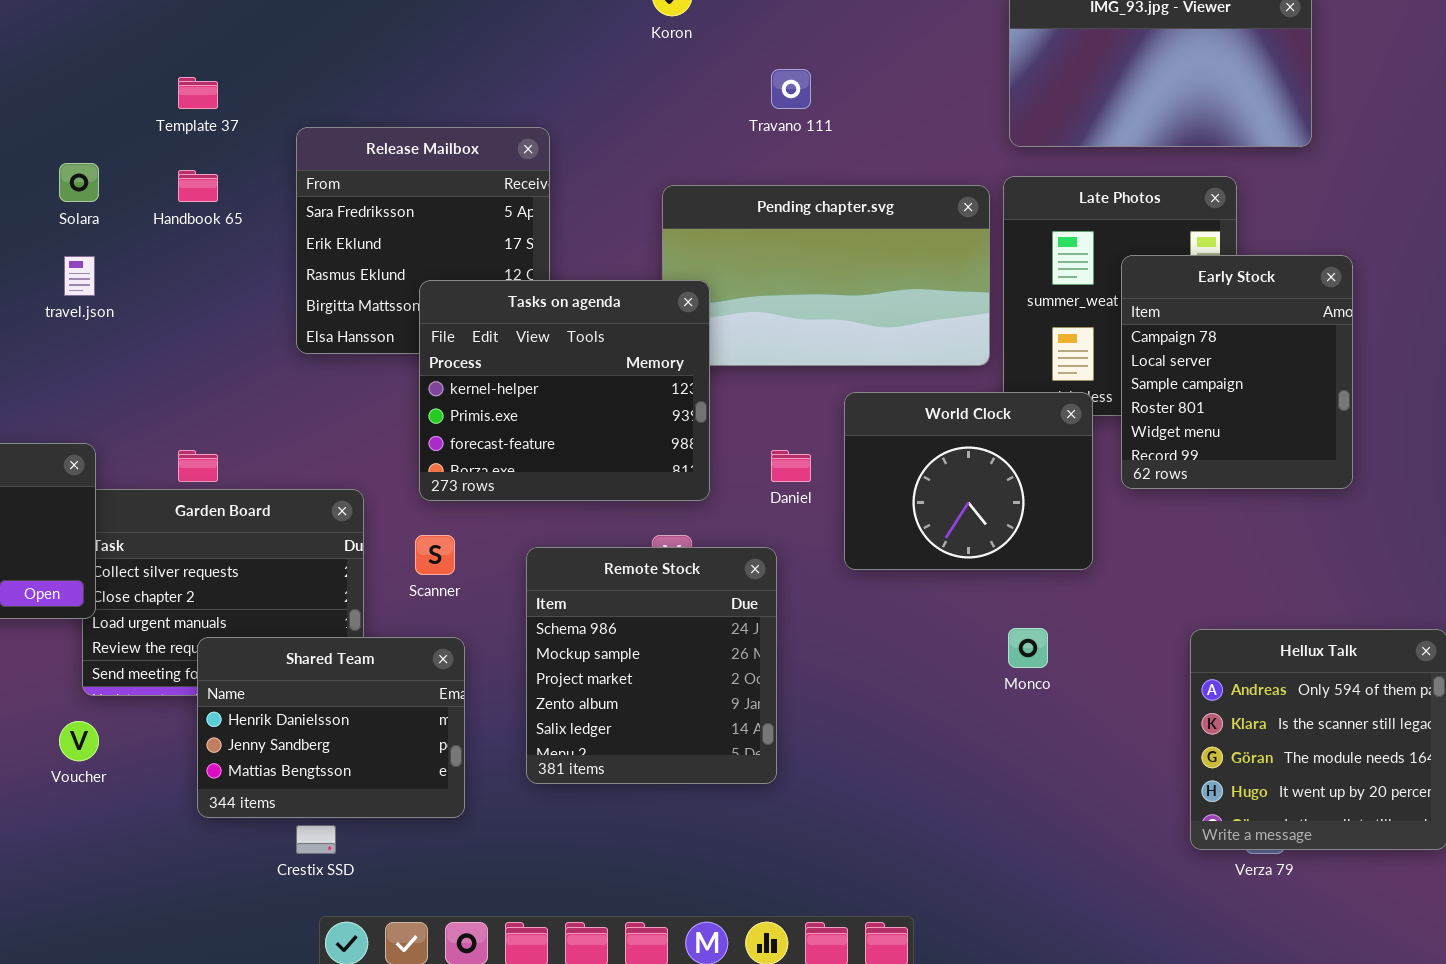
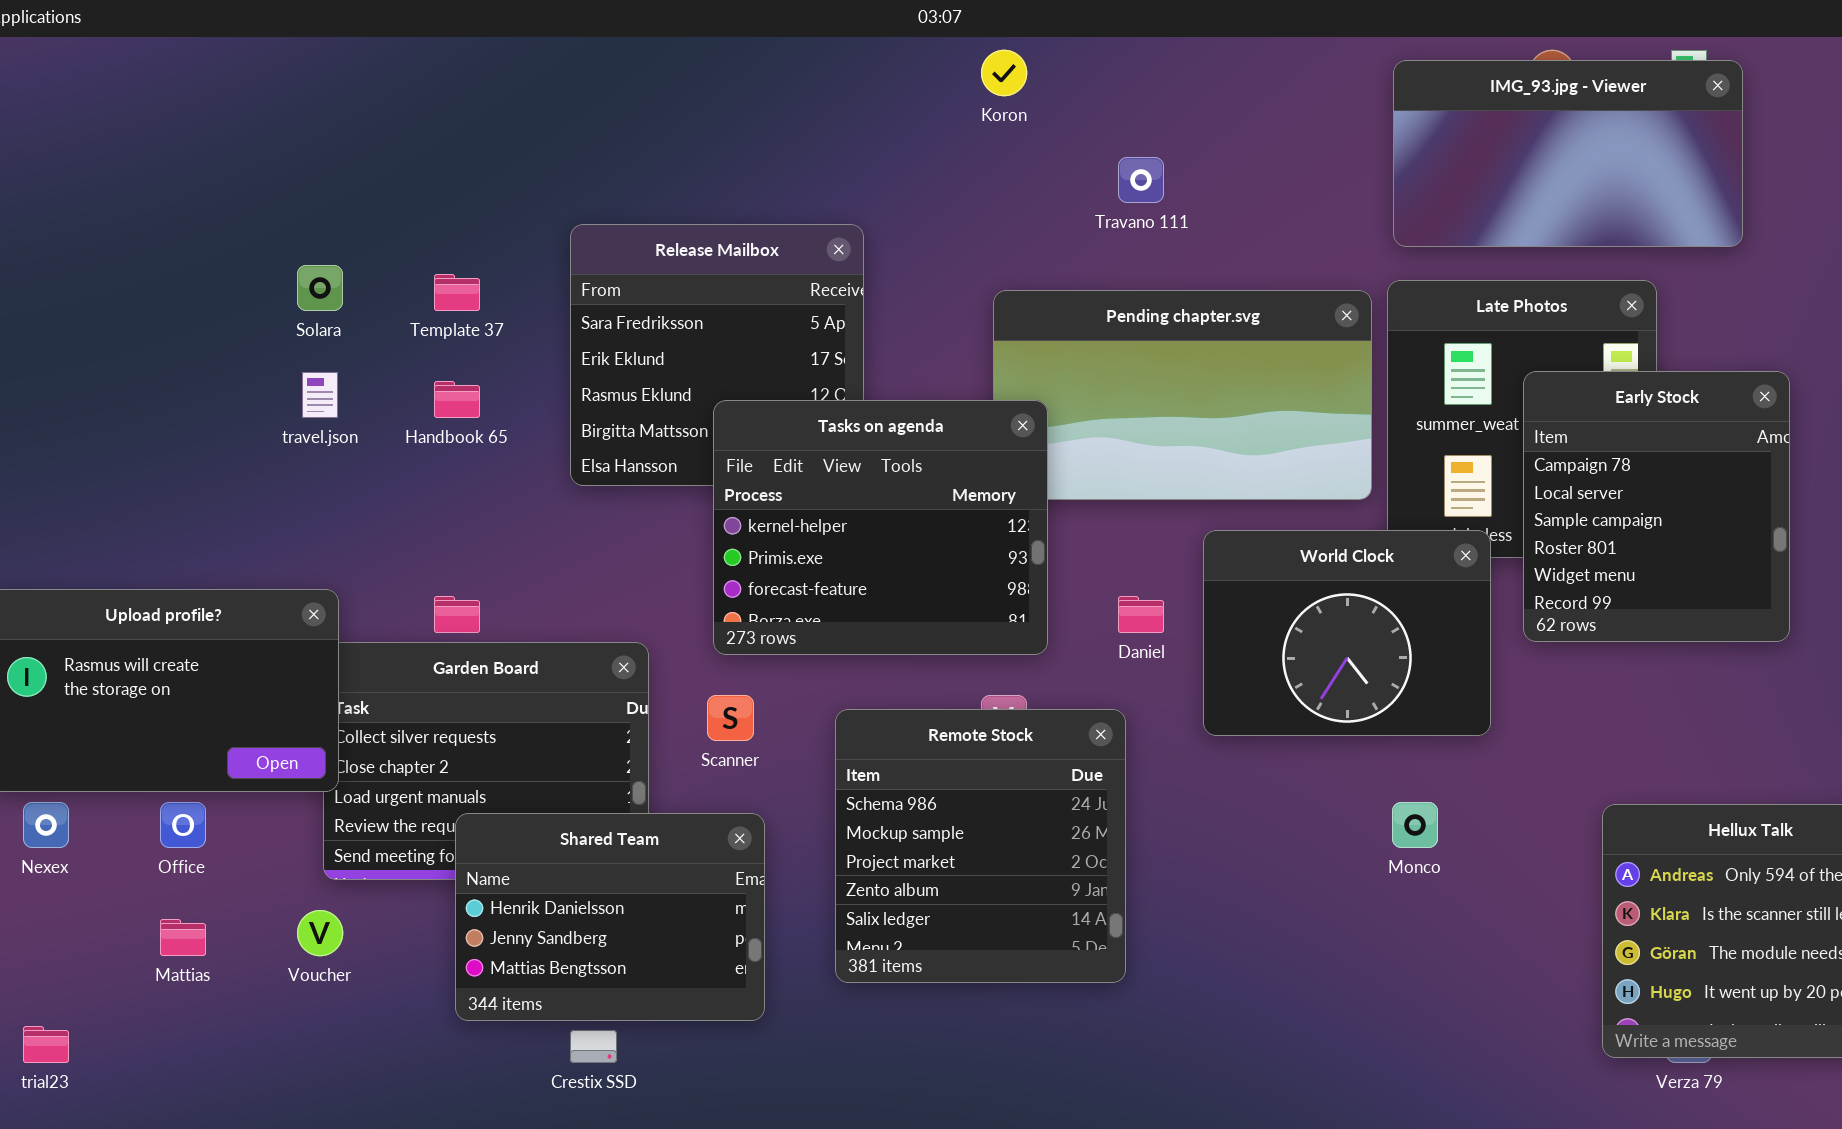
Template 37: [178,77,218,109] -> [434,274,480,311], moved
Handbook 65: [178,170,218,202] -> [434,381,480,418], moved

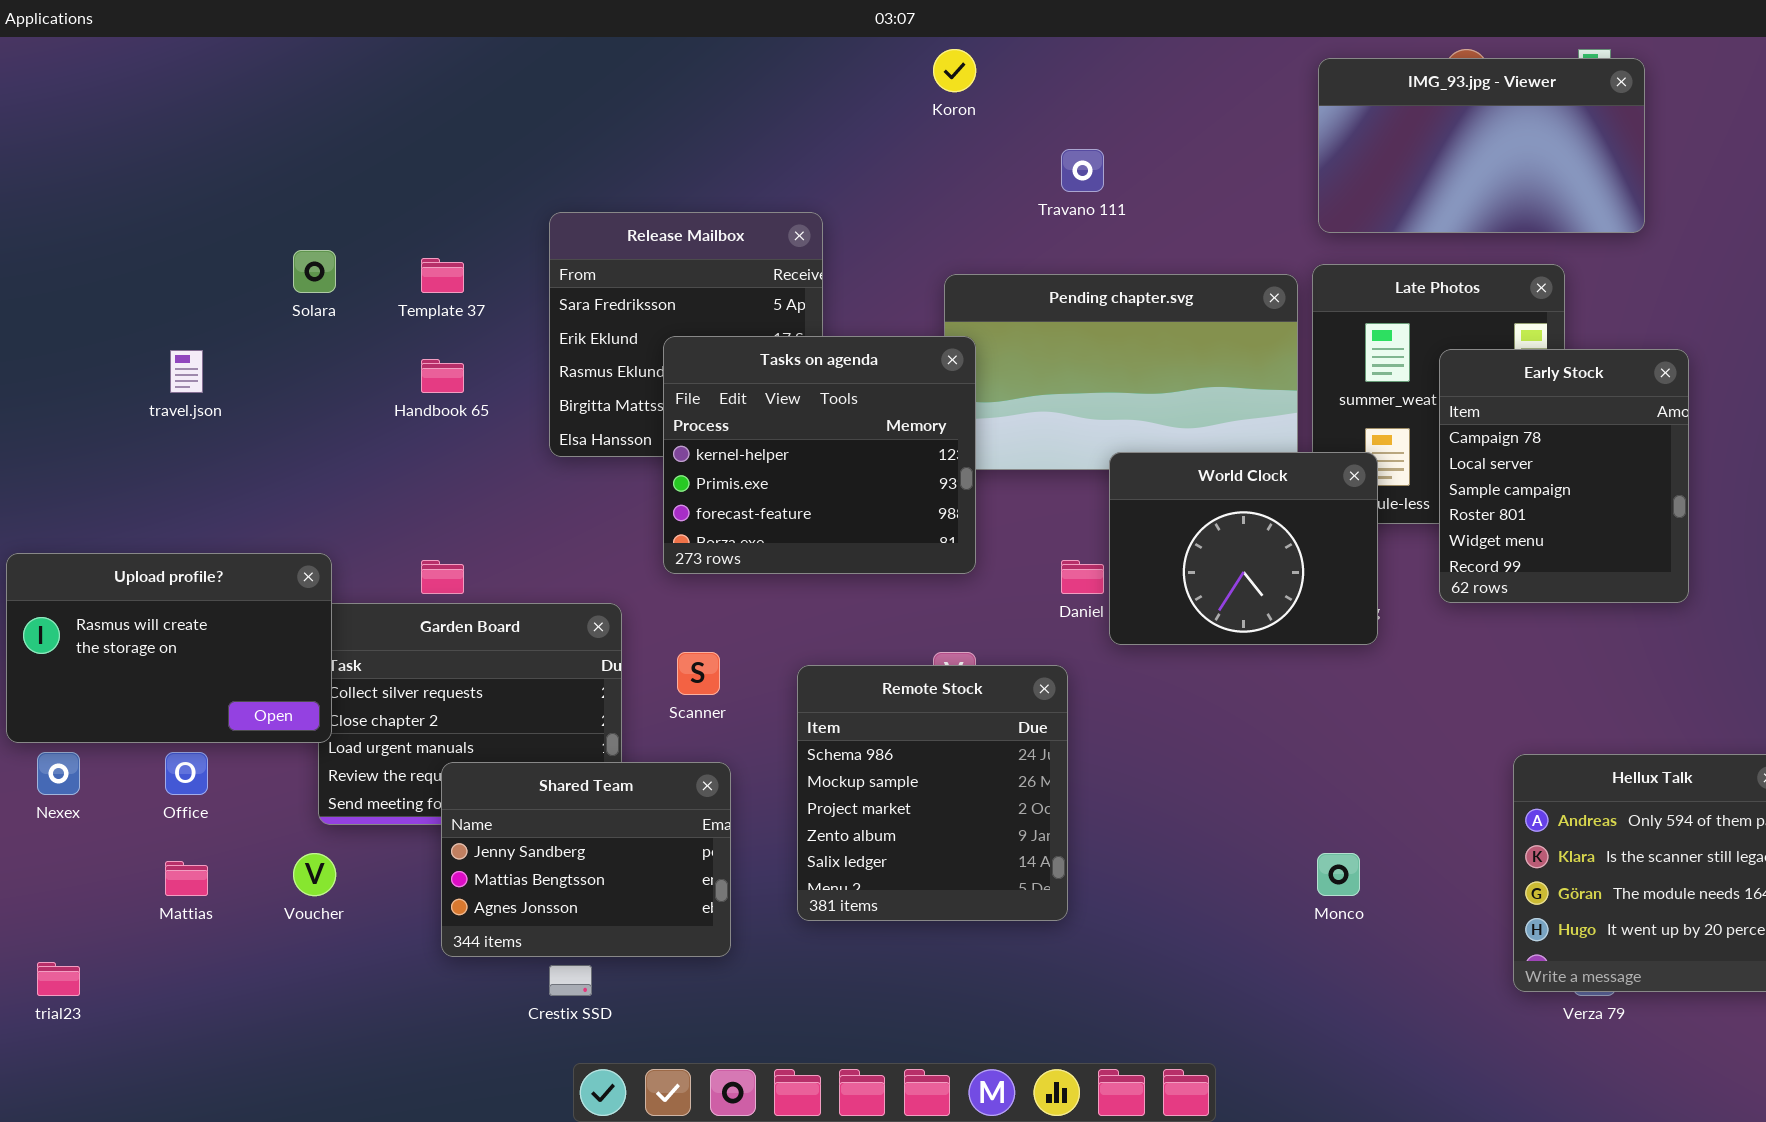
travel.json: [302,372,338,418] -> [170,350,203,393], moved
Tasks on agenda: [713,400,1048,655] -> [663,336,976,574], moved
World Clock: [1203,530,1491,736] -> [1109,452,1378,645], moved
Monco: [1392,802,1438,848] -> [1317,853,1360,896], moved
Shared Team: [455,813,765,1021] -> [441,762,731,957], scrolled down 1 row

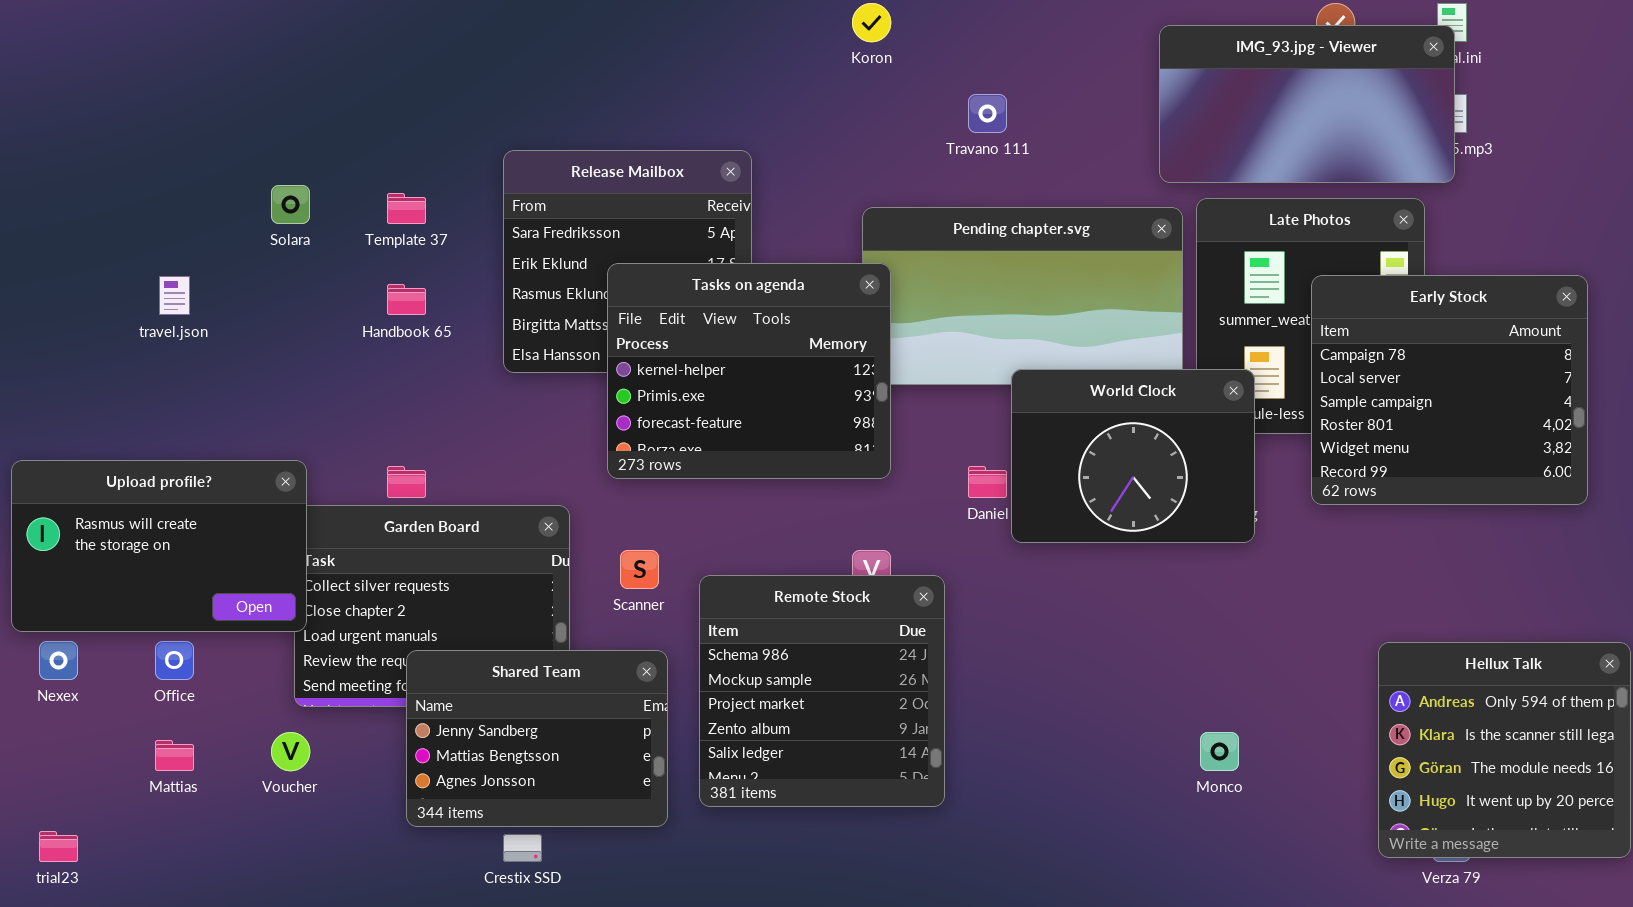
IMG_93.jpg - Viewer: [1318,58,1645,233] -> [1159,25,1455,183], moved
Early Stock: [1439,349,1689,603] -> [1311,275,1588,505], resized
Remote Stock: [797,665,1068,921] -> [699,575,945,807], moved

